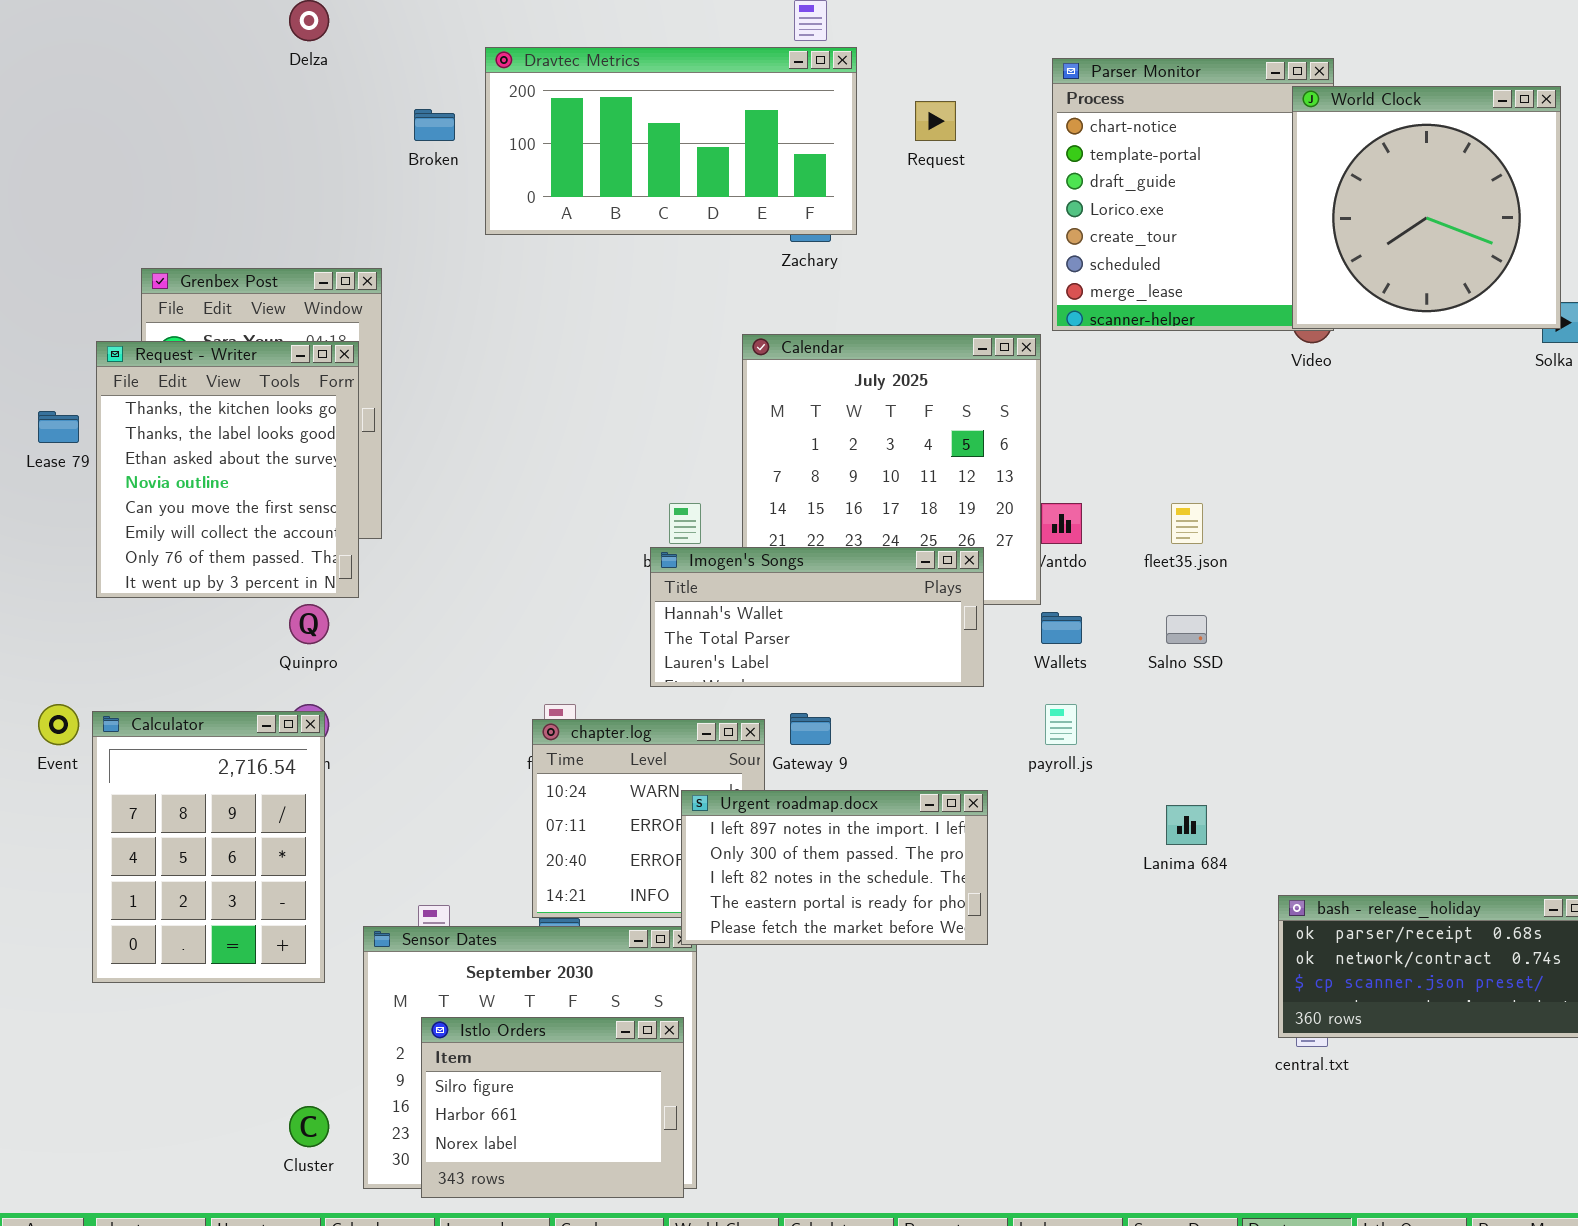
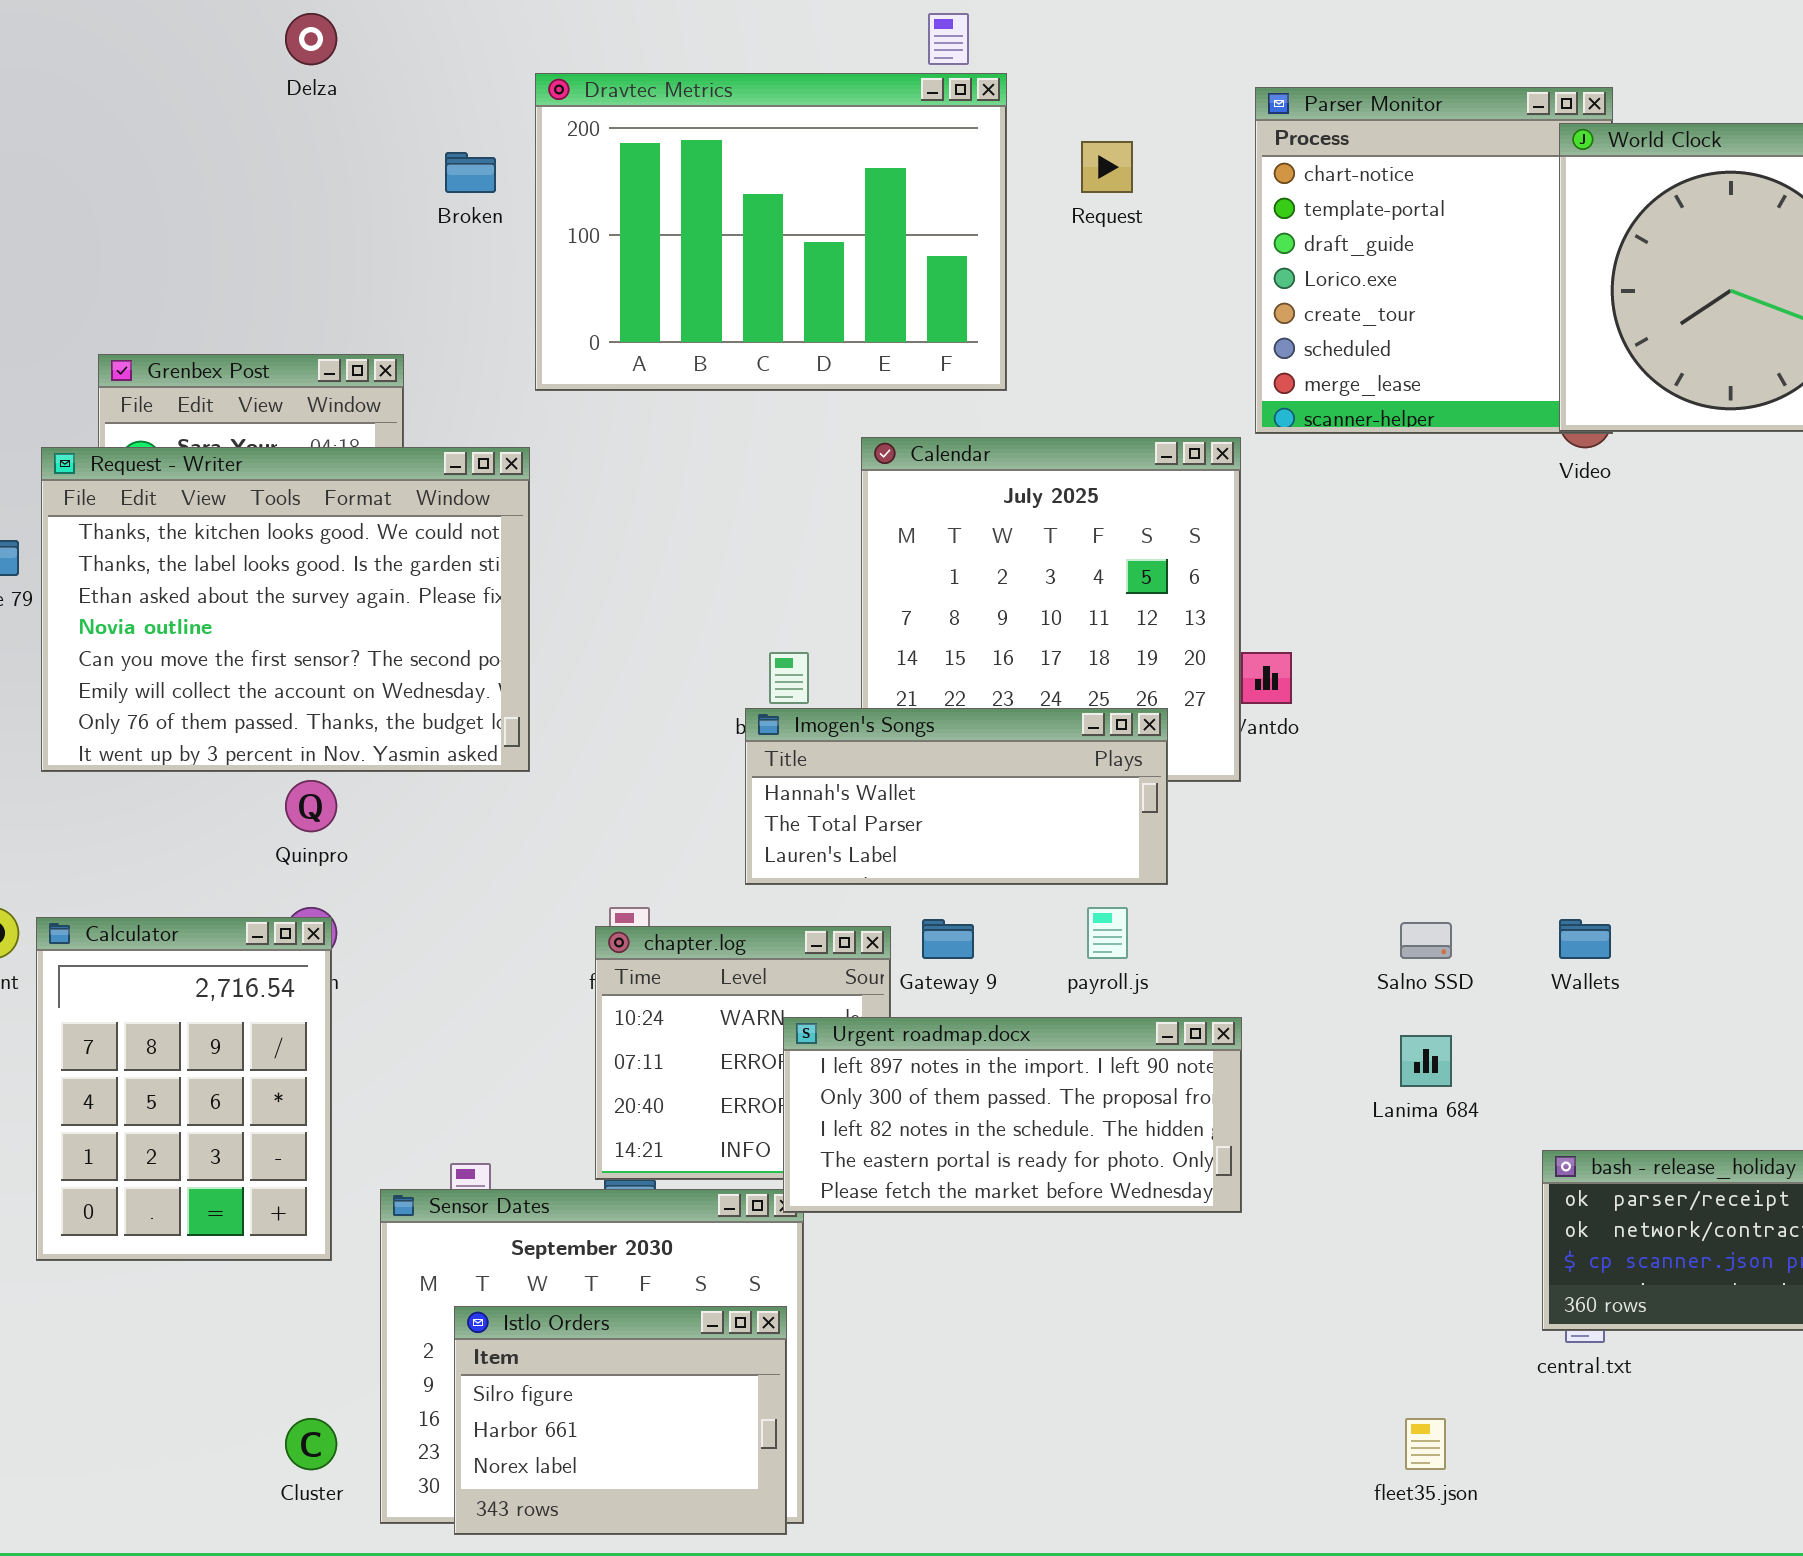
Dravtec Metrics: [485,47,857,235] -> [535,73,1007,391], resized
Request - Writer: [96,341,359,598] -> [41,447,530,772], resized
fleet35.json: [1171,503,1203,544] -> [1405,1418,1446,1470], moved
Wallets: [1041,612,1082,644] -> [1559,919,1611,959], moved
Salno SSD: [1166,615,1207,644] -> [1400,922,1452,959], moved
payroll.js: [1045,704,1077,745] -> [1087,907,1128,959], moved
Urgent roadmap.docx: [681,790,988,945] -> [783,1017,1242,1213], resized

